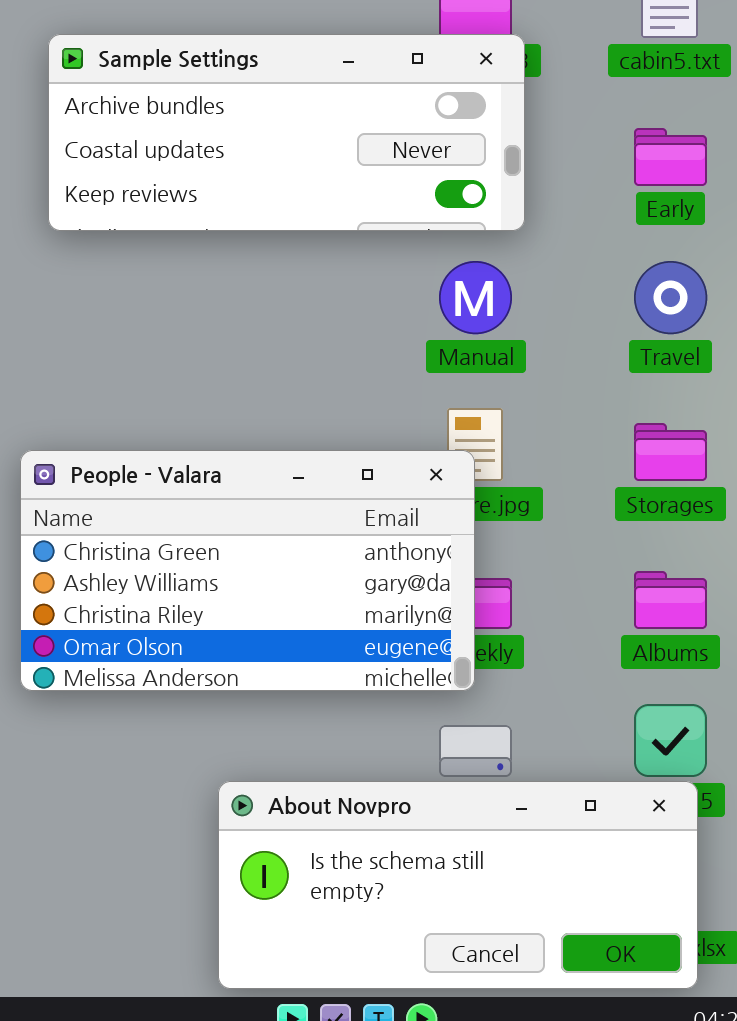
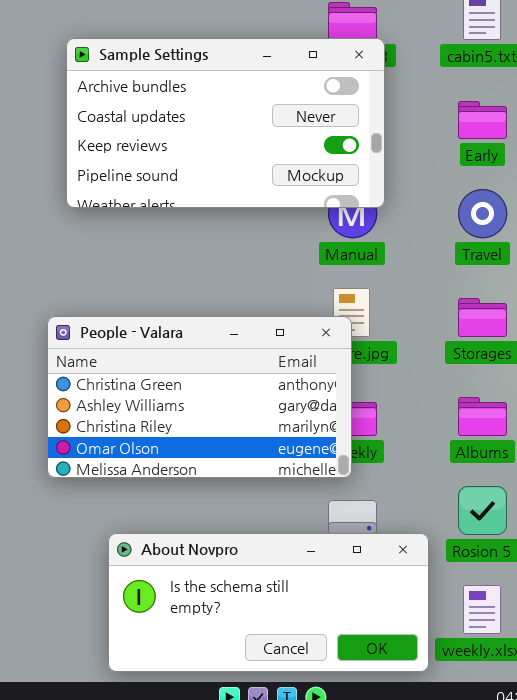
Sample Settings: [48,34,525,231] -> [66,38,385,208], resized
About Novpro: [218,781,698,989] -> [108,533,429,672], moved

